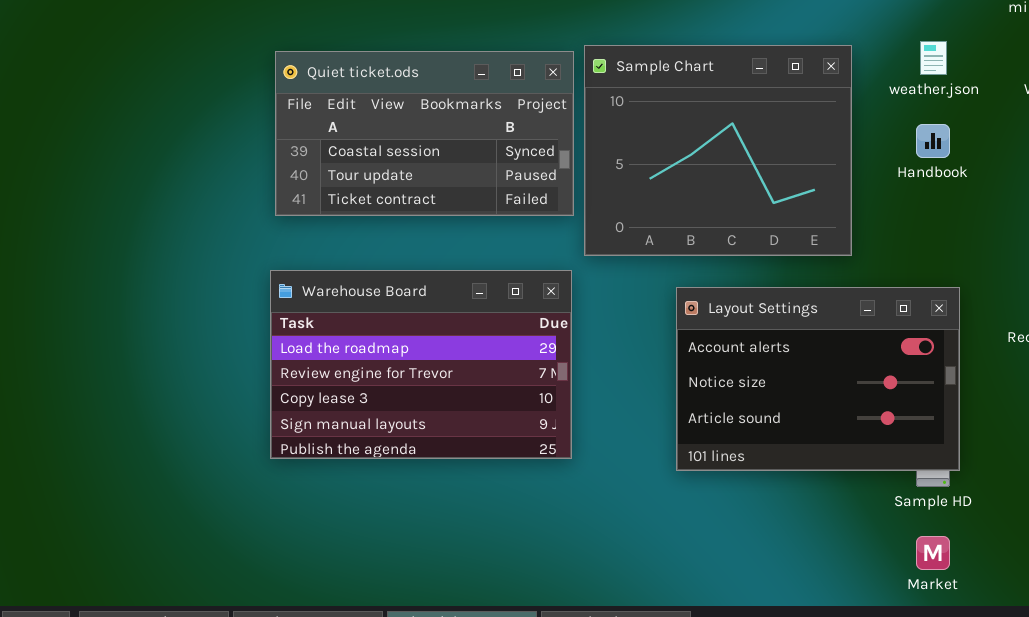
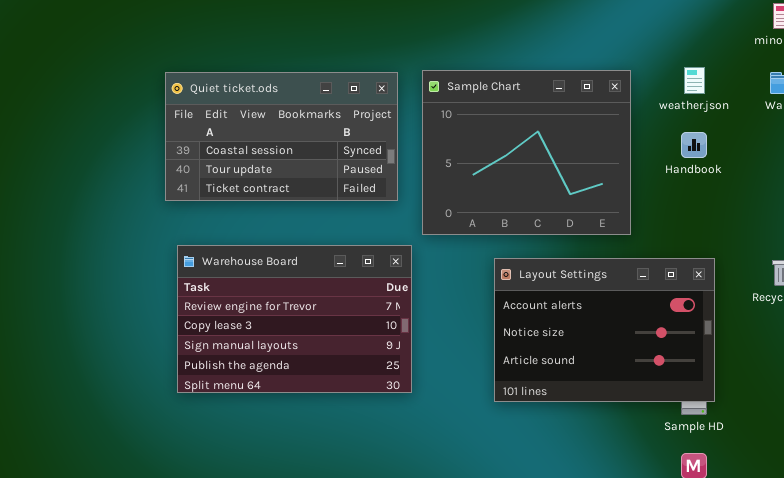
Quiet ticket.ods: [275,51,574,216] -> [165,72,398,201], moved
Warehouse Board: [270,270,572,459] -> [177,245,412,393], scrolled down 1 row

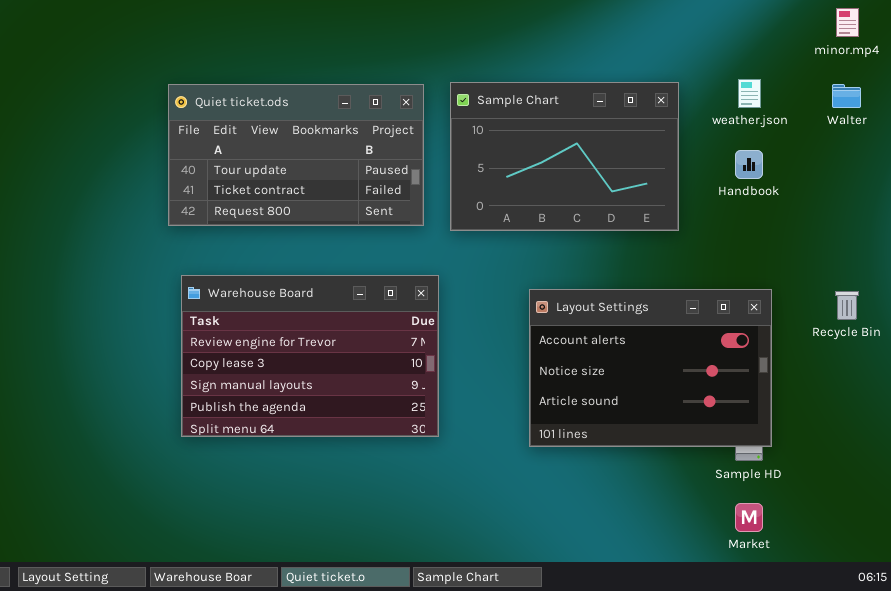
Sample Chart: [422,70,631,235] -> [450,82,679,231], resized
Quiet ticket.ods: [165,72,398,201] -> [168,84,424,226], scrolled down 1 row

